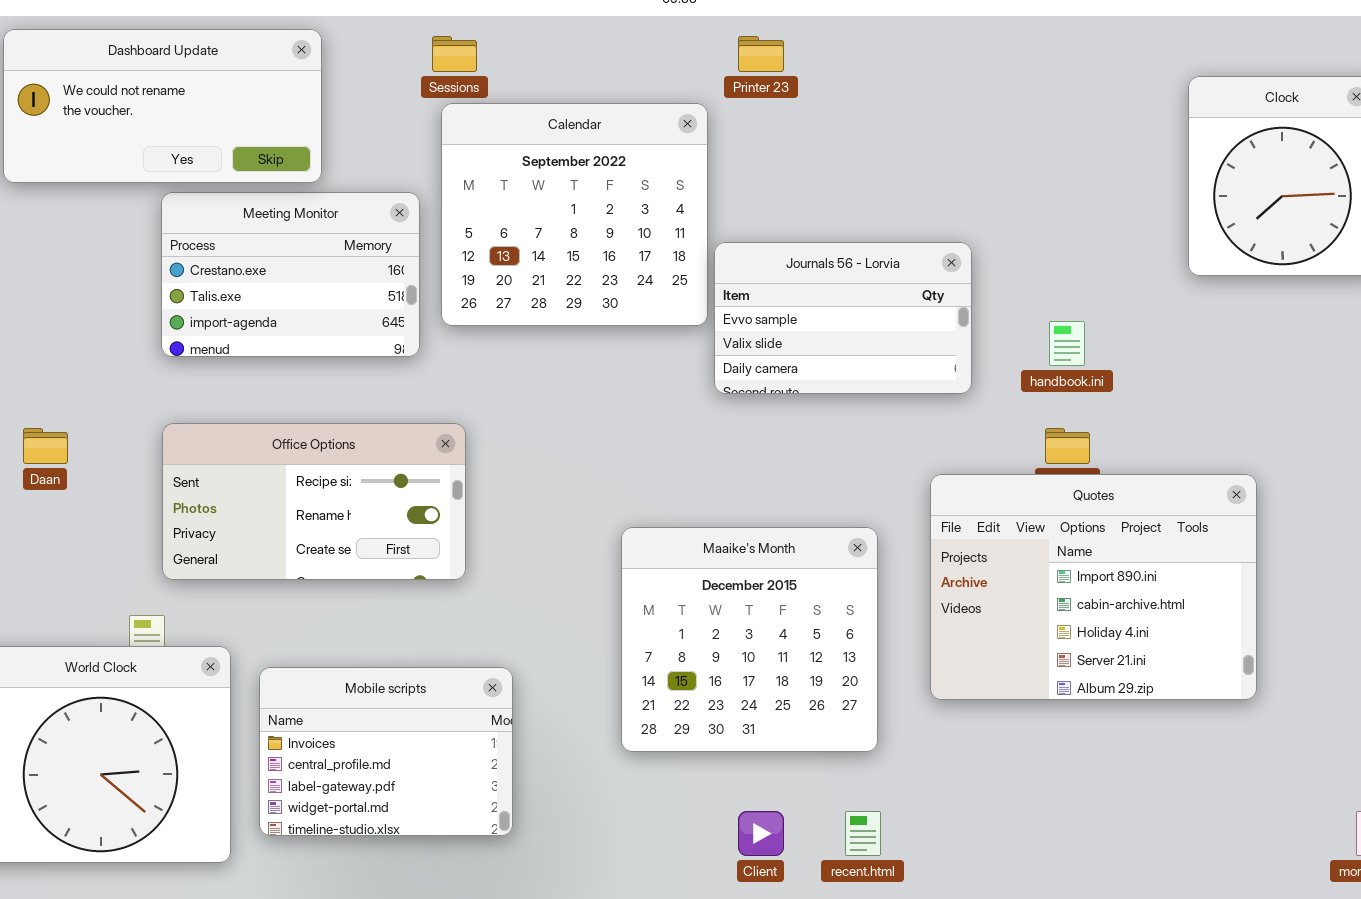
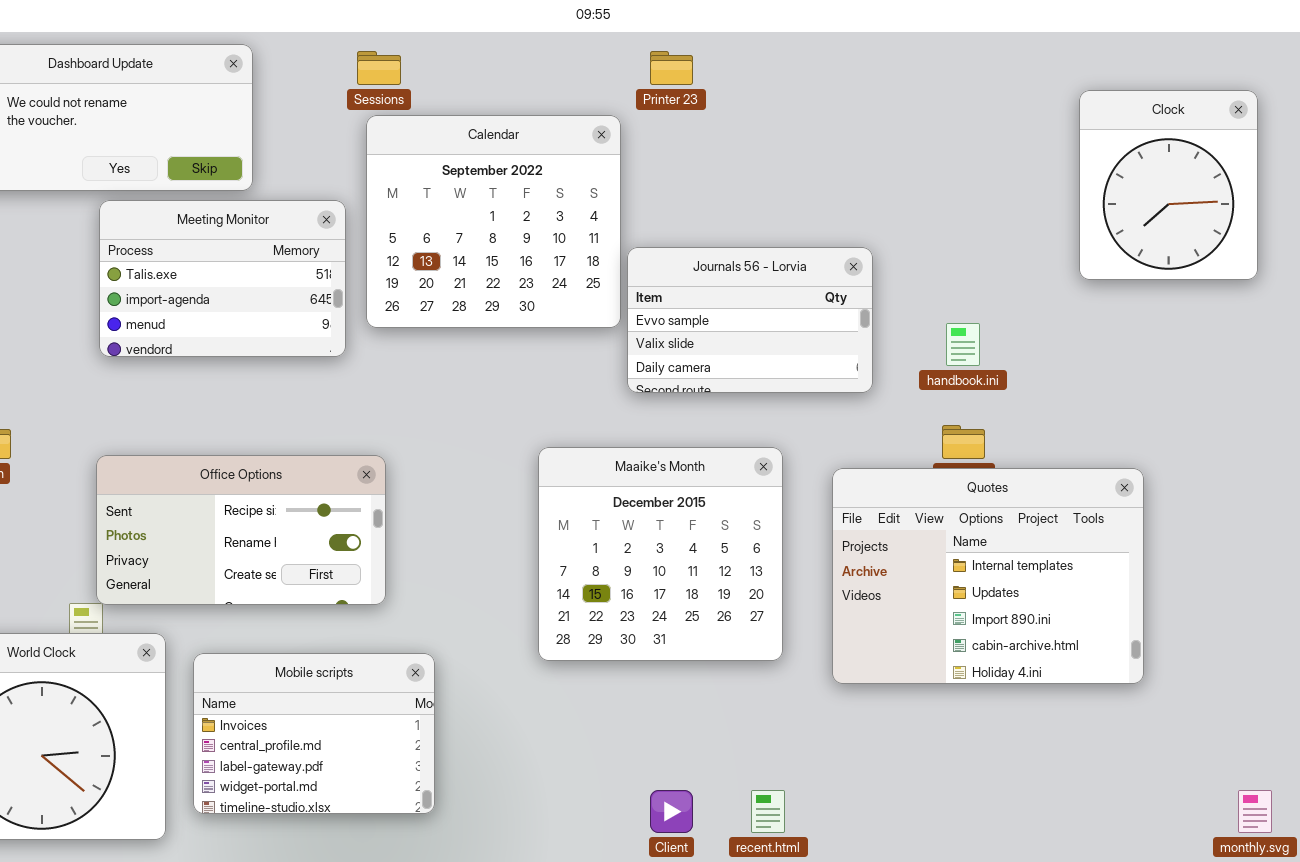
Meeting Monitor: [161,192,420,357] -> [99,200,346,357], scrolled down 1 row
Office Options: [162,423,466,580] -> [96,455,386,605], moved
Quotes: [930,474,1257,700] -> [832,468,1144,684], scrolled up 2 rows
Maaike's Month: [621,527,878,752] -> [538,447,783,661], moved

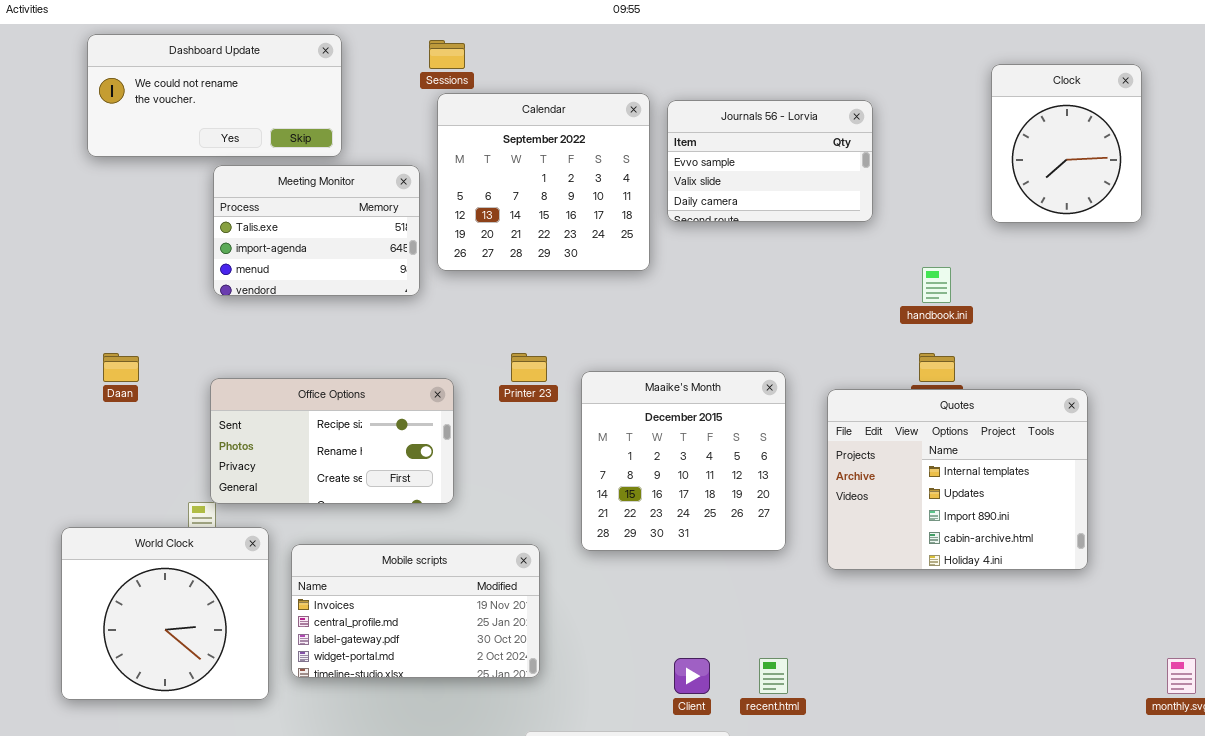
Printer 23: [650,51,693,85] -> [511,353,547,382], moved
Clock: [1079,90,1258,280] -> [991,64,1142,223], moved
Journals 56 - Lorvia: [627,247,873,393] -> [667,100,873,222], moved
Mobile scripts: [193,653,435,814] -> [291,544,540,678], resized

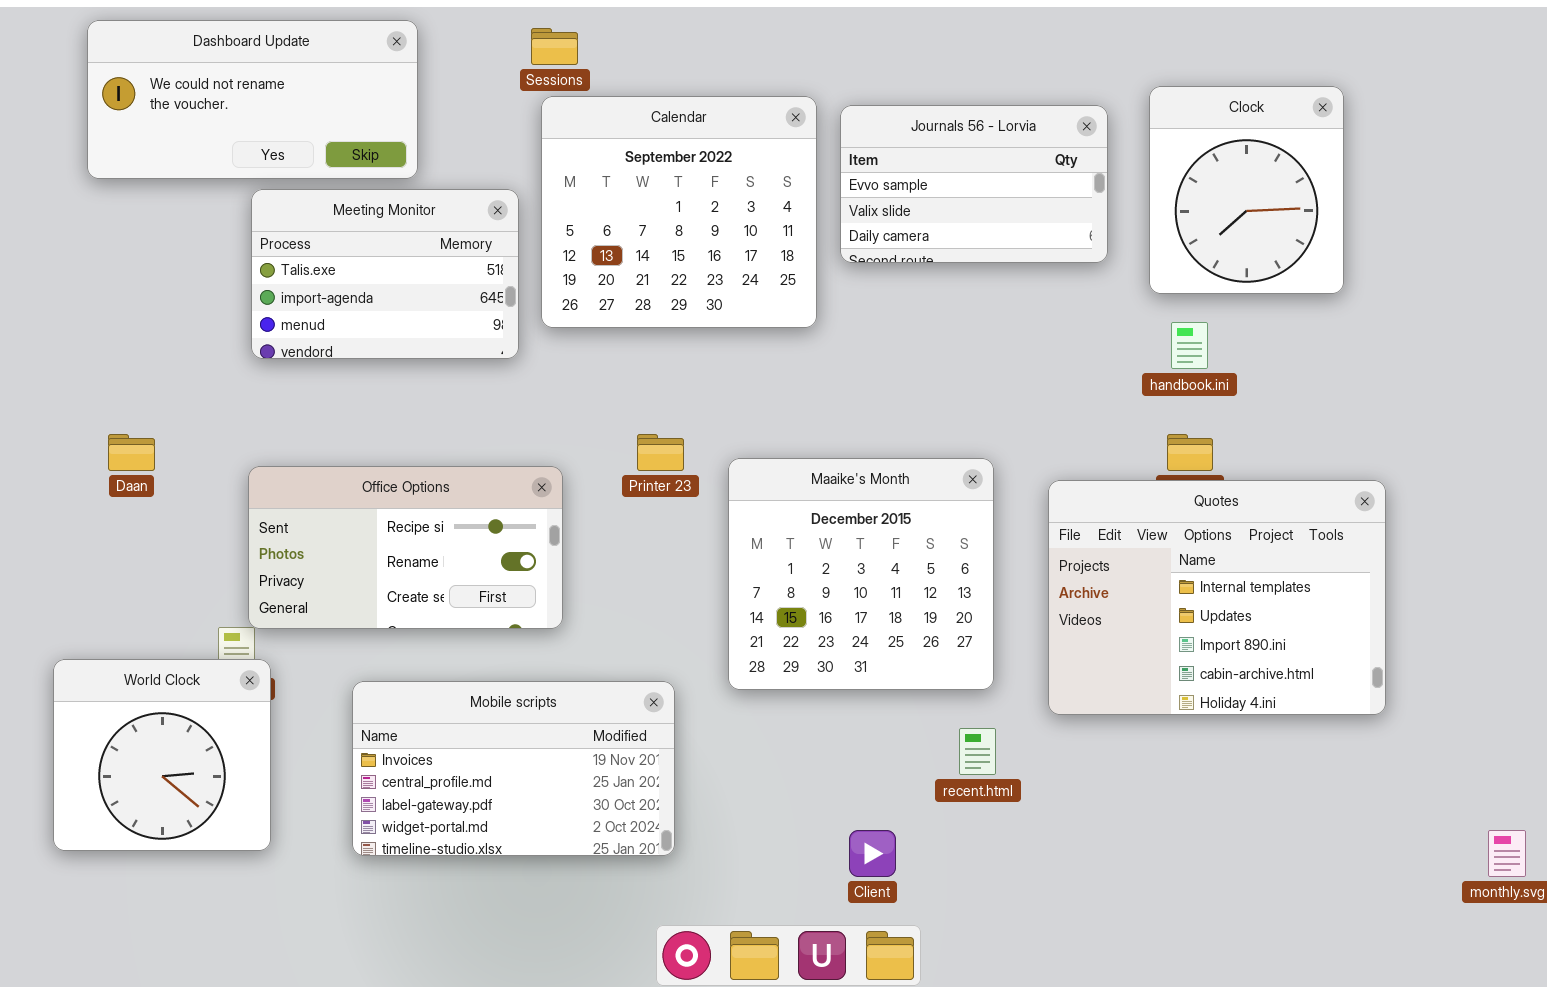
Clock: [991,64,1142,223] -> [1149,86,1344,294], moved
World Clock: [61,527,269,700] -> [53,659,271,851], resized
recent.html: [759,658,788,694] -> [959,728,996,775], moved

